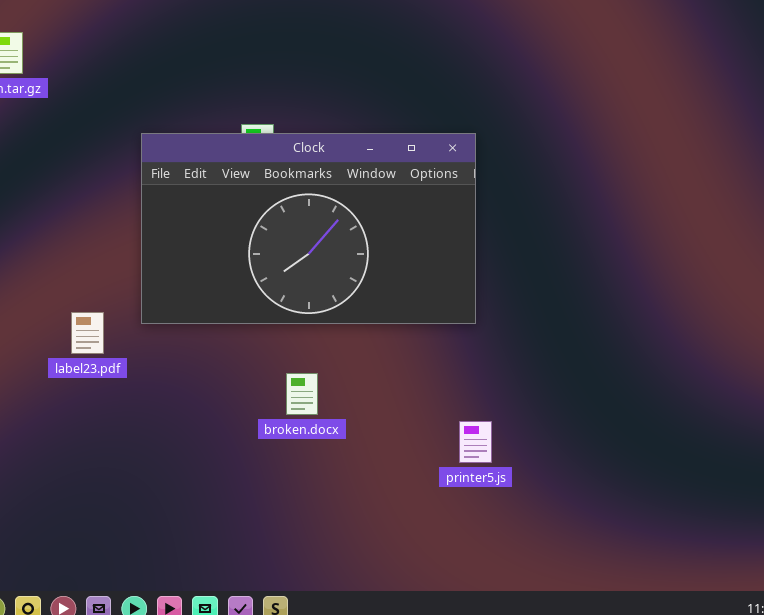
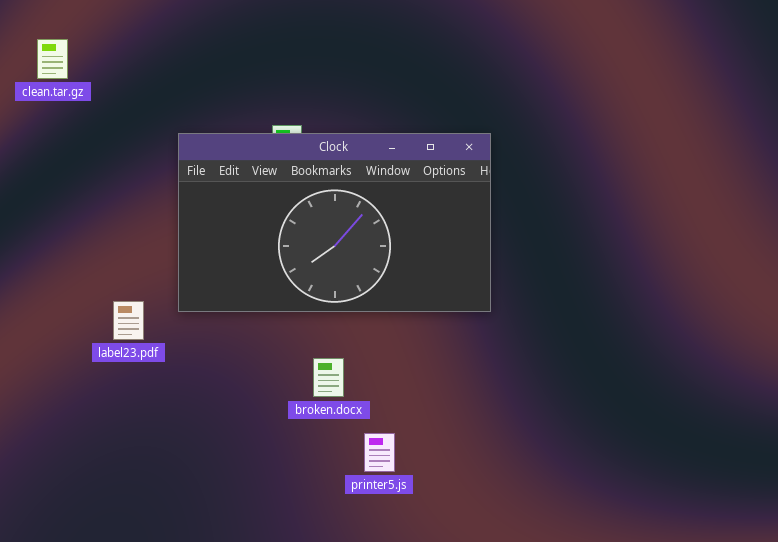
printer5.js: [459,421,492,463] -> [364,433,395,472], moved

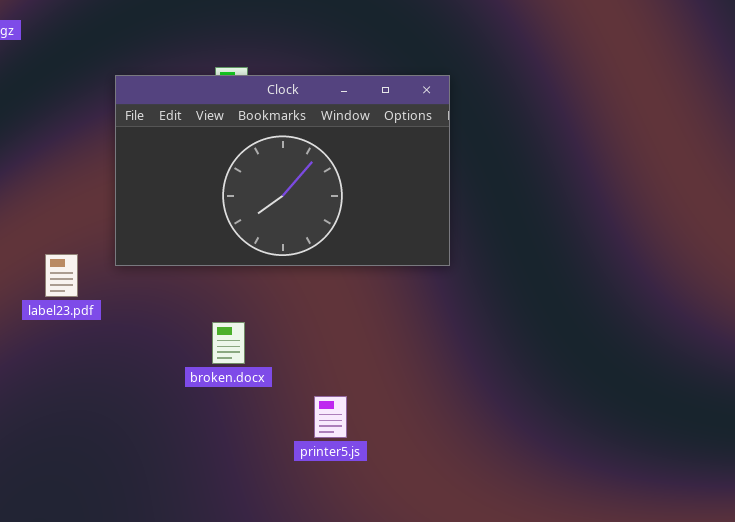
broken.docx: [313,358,344,397] -> [212,322,245,364], moved

